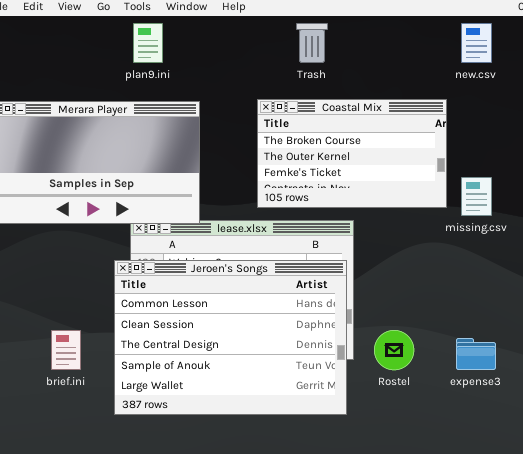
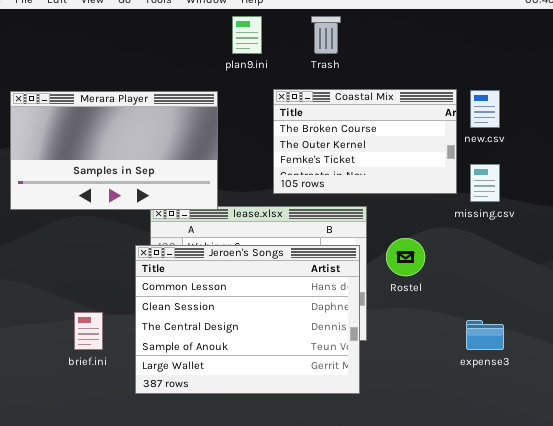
plan9.ini: [133,23,163,63] -> [232,16,262,54], moved
new.csv: [461,23,492,63] -> [470,90,500,128], moved
Rostel: [374,330,414,370] -> [386,238,425,276], moved

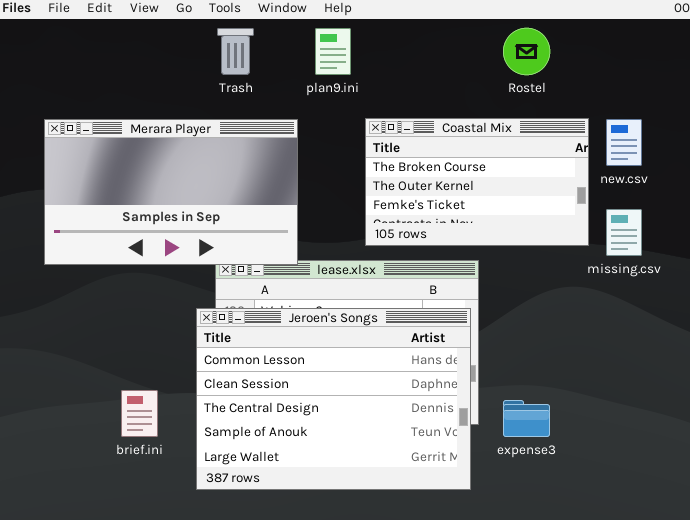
Trash: [311,16,341,54] -> [217,28,254,75], moved
Rostel: [386,238,425,276] -> [503,28,550,75], moved
expense3: [466,320,504,350] -> [503,400,550,437], moved

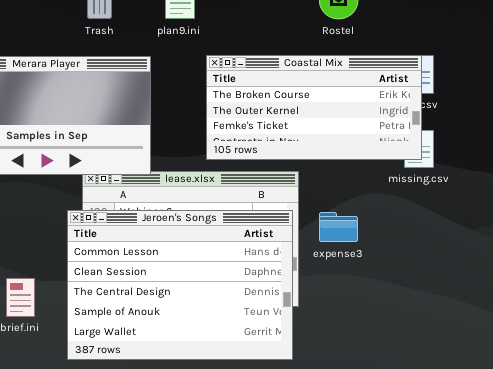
Coastal Mix: [365,118,589,246] -> [206,55,422,160], resized
expense3: [503,400,550,437] -> [319,212,358,242], moved

